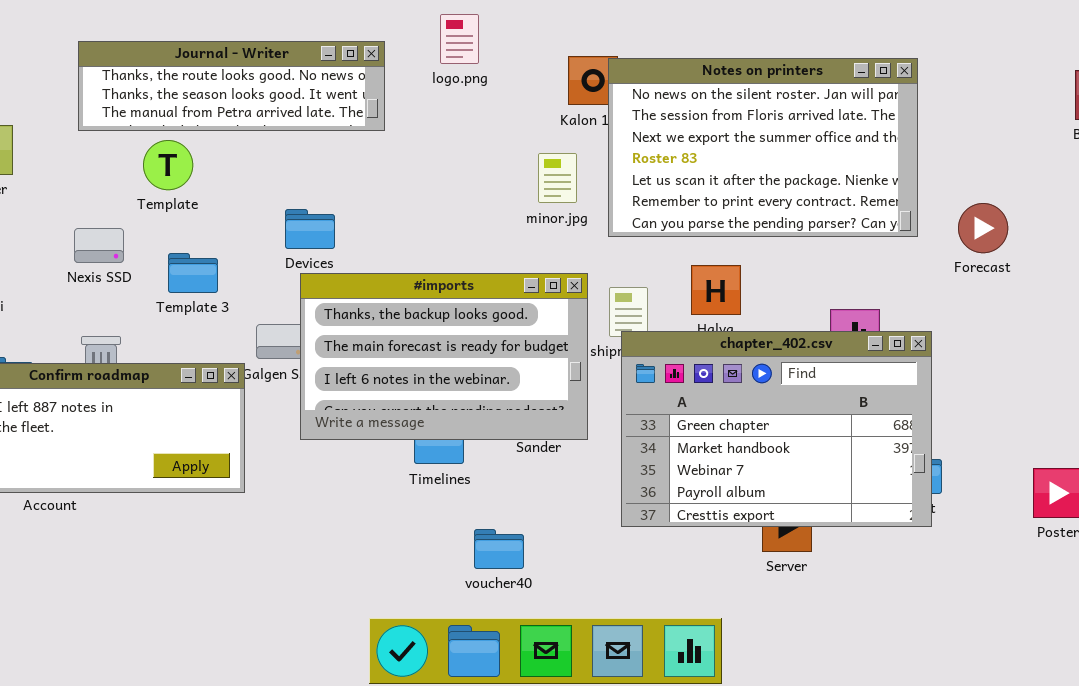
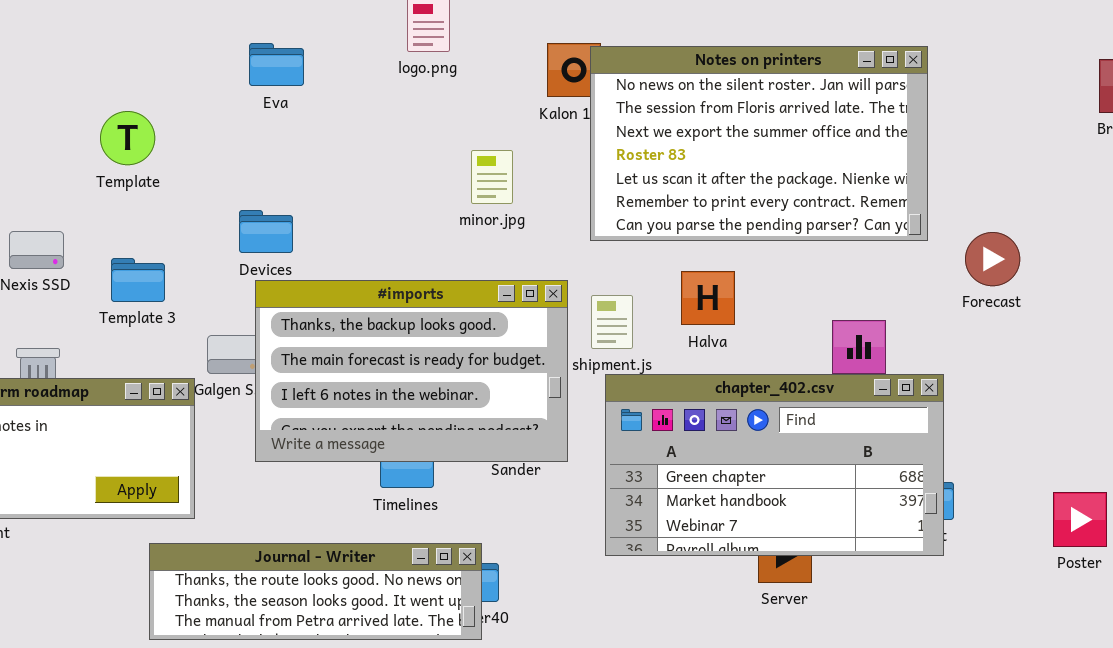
Journal - Writer: [78,41,385,131] -> [149,543,482,640], moved
Template: [143,140,193,190] -> [100,111,155,165], moved
minor.jpg: [538,153,577,203] -> [471,150,513,204], moved
Forecast: [958,203,1008,253] -> [965,232,1020,286], moved
chapter_402.csv: [621,331,932,527] -> [605,374,944,556], resized

